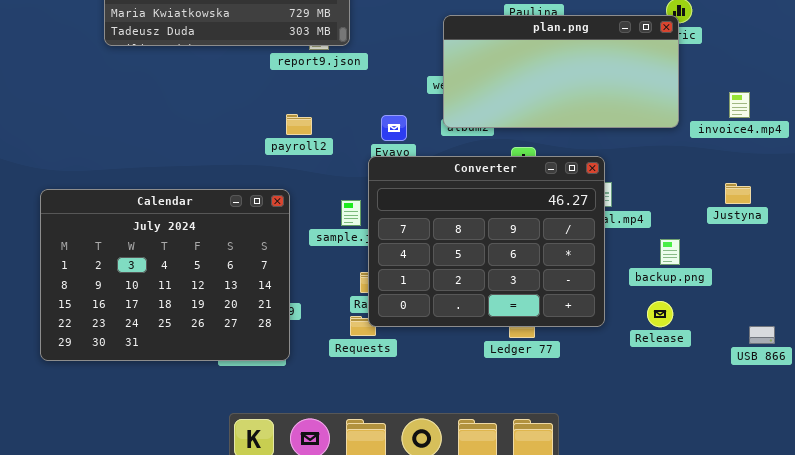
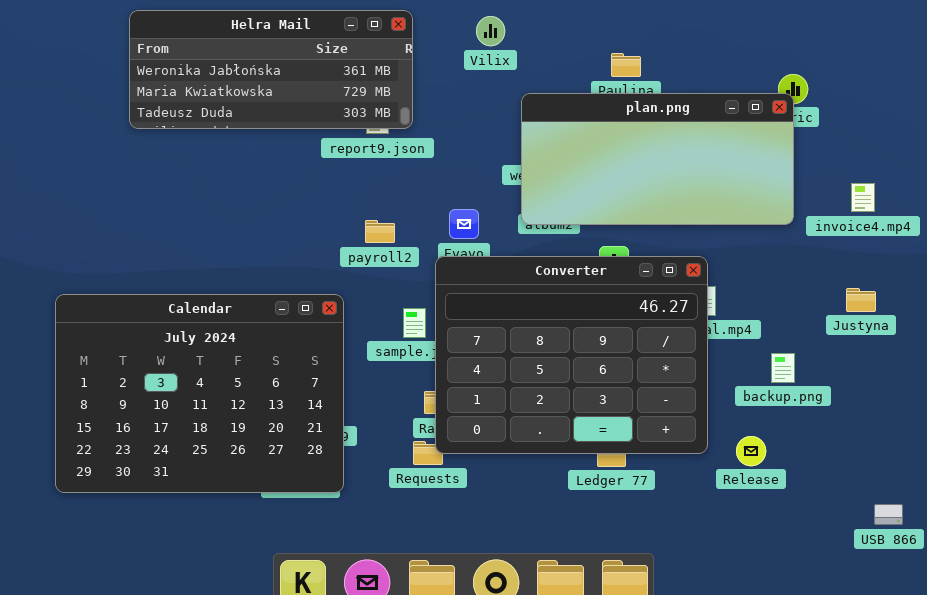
payroll2: [286,114,312,135] -> [365,220,395,243], moved
Release: [647,301,673,327] -> [736,436,766,466], moved
USB 866: [749,326,775,344] -> [874,504,903,525], moved

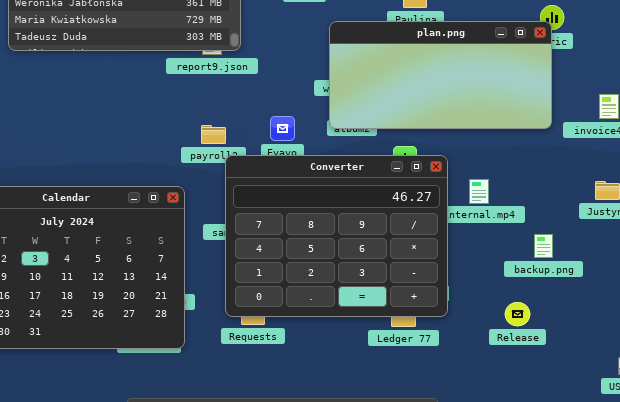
Converter: [435,256,708,454] -> [225,155,448,317], moved

